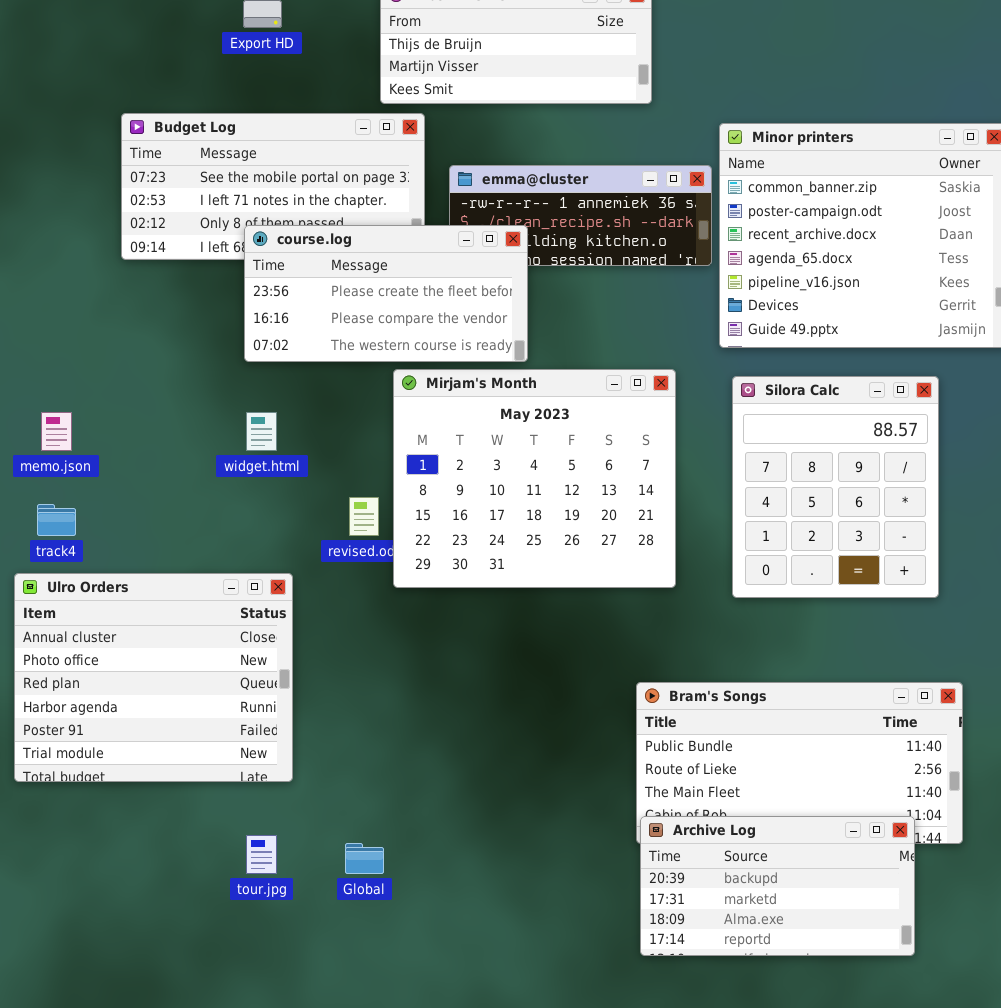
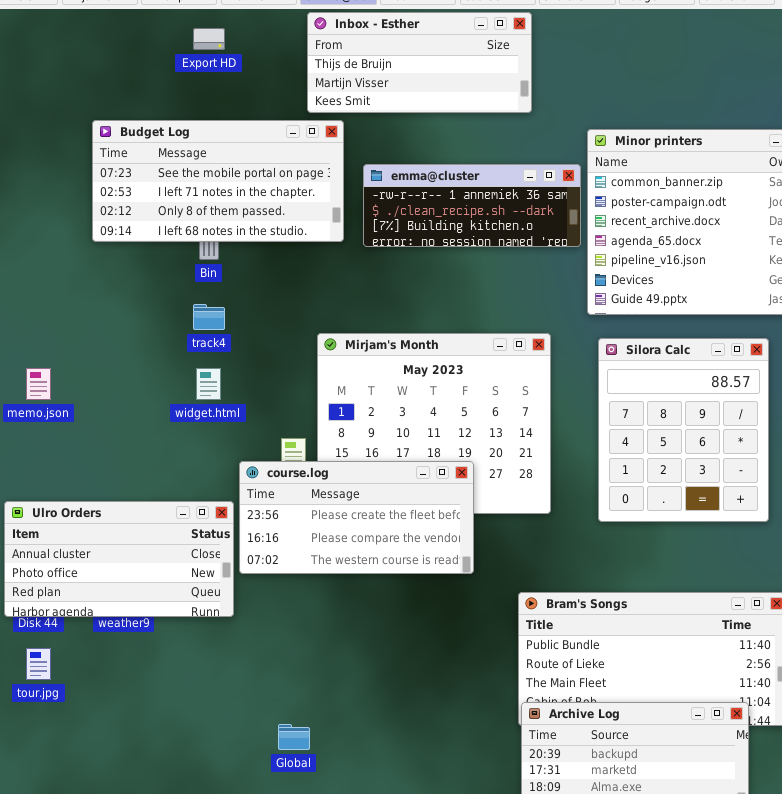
course.log: [244,225,528,362] -> [239,461,474,574], moved
track4: [37,504,76,536] -> [193,304,225,330], moved
Ulro Orders: [14,573,293,782] -> [4,501,234,617], resized
tour.jpg: [246,835,277,874] -> [26,648,51,680], moved

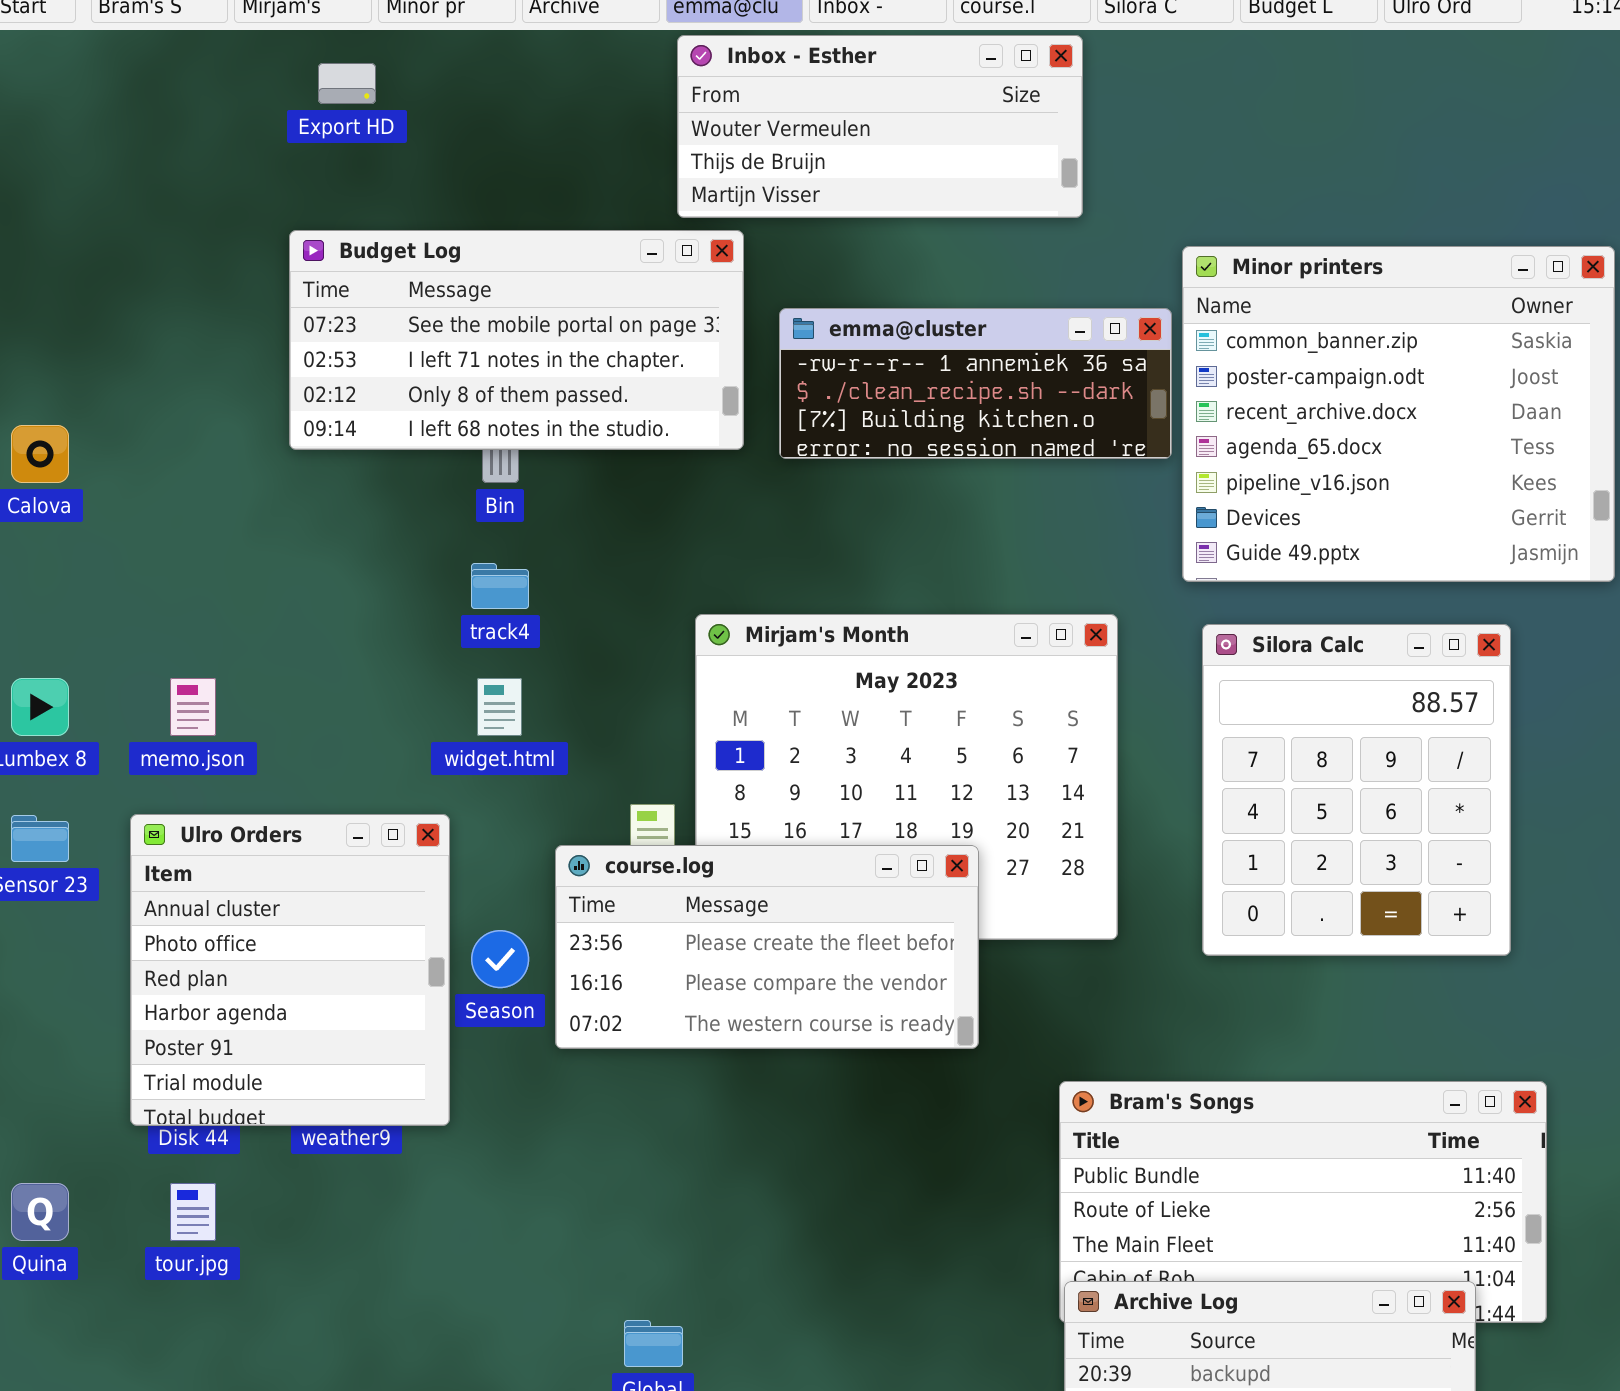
Inbox - Esther: [307,12,532,113] -> [677,35,1083,218], scrolled up 1 row
Export HD: [193,28,225,50] -> [318,63,376,104], moved
Ulro Orders: [4,501,234,617] -> [130,814,450,1126], resized

